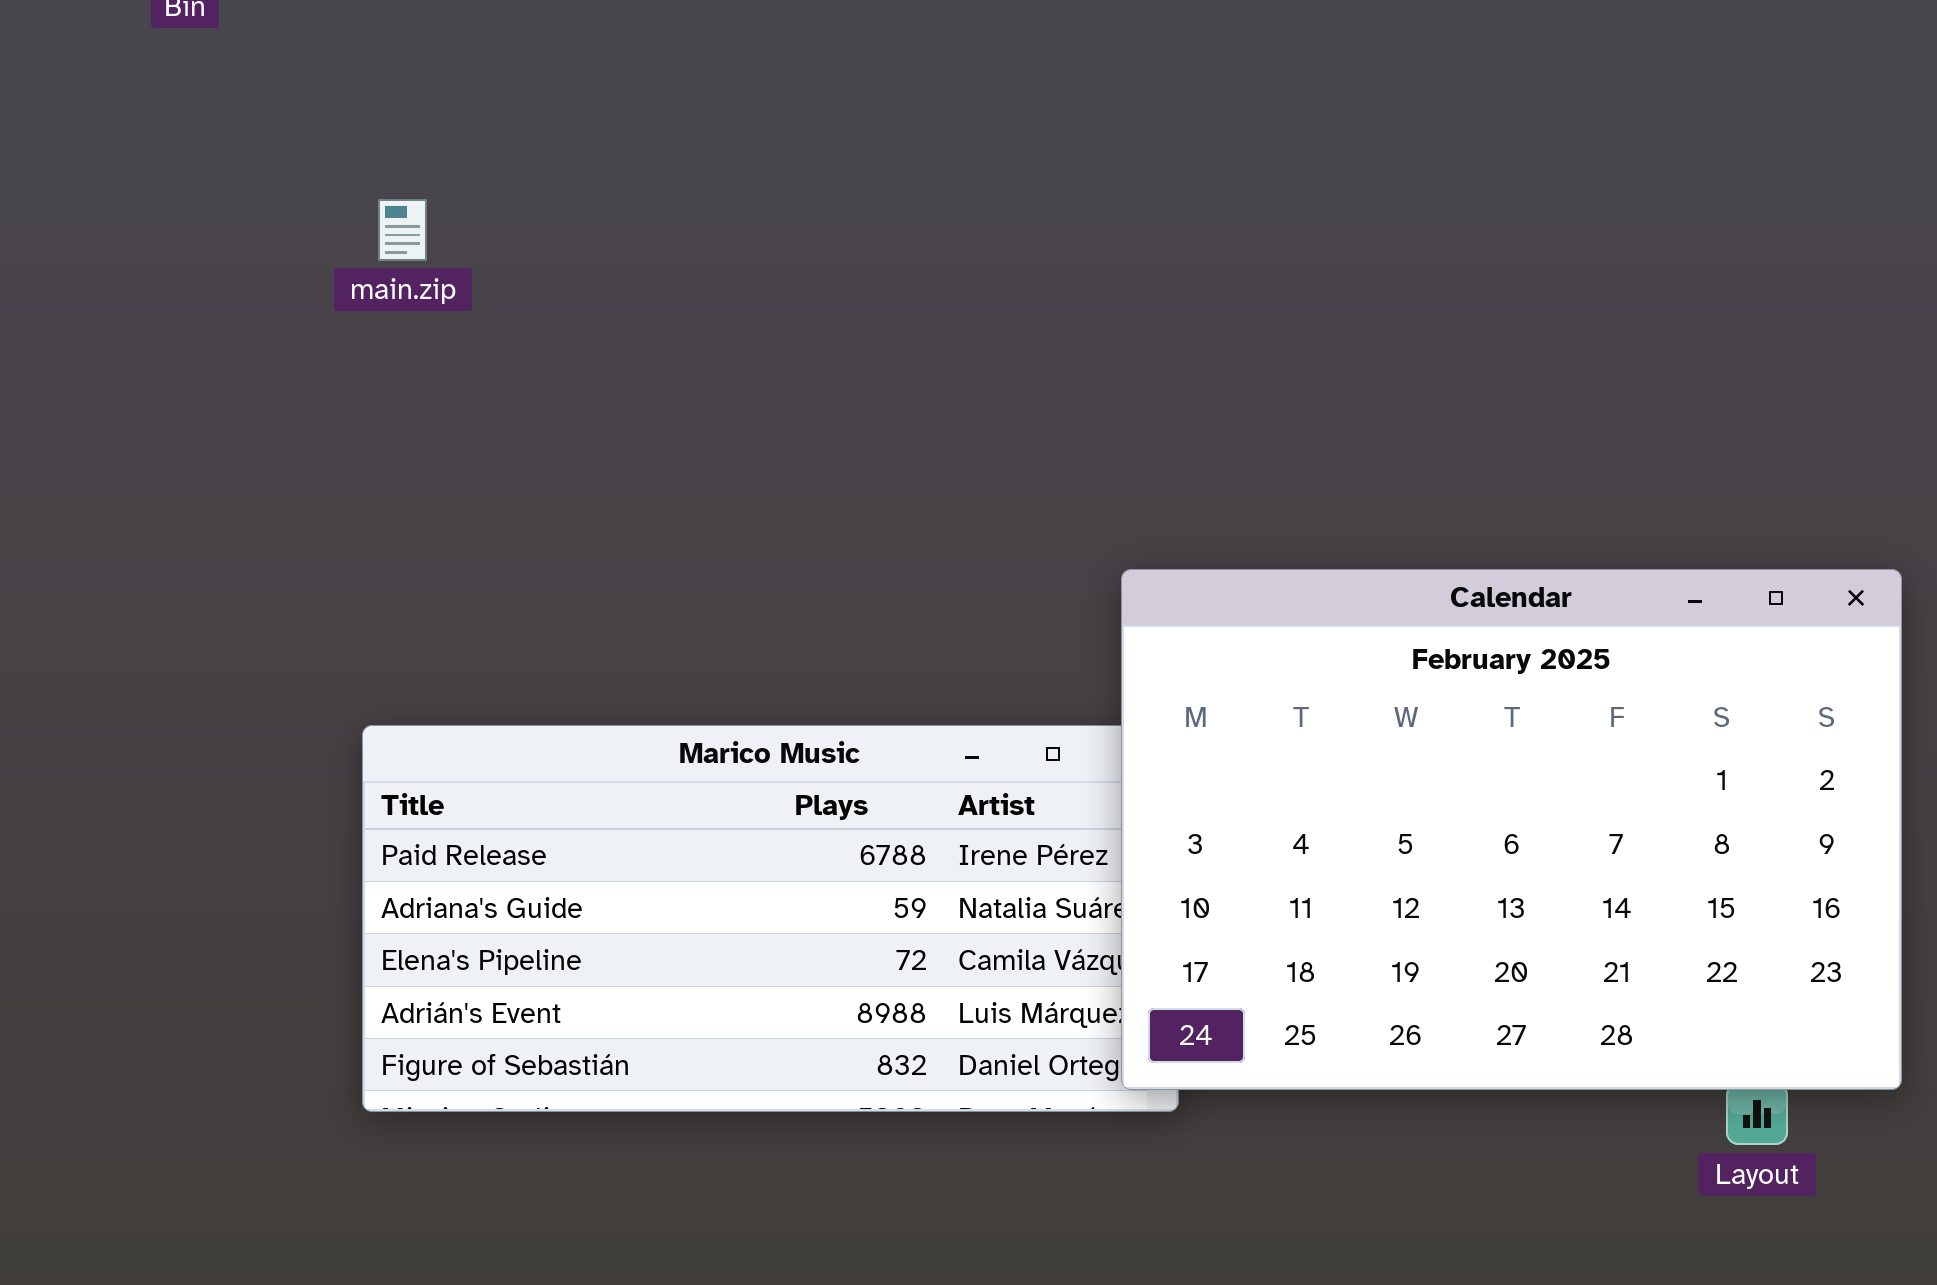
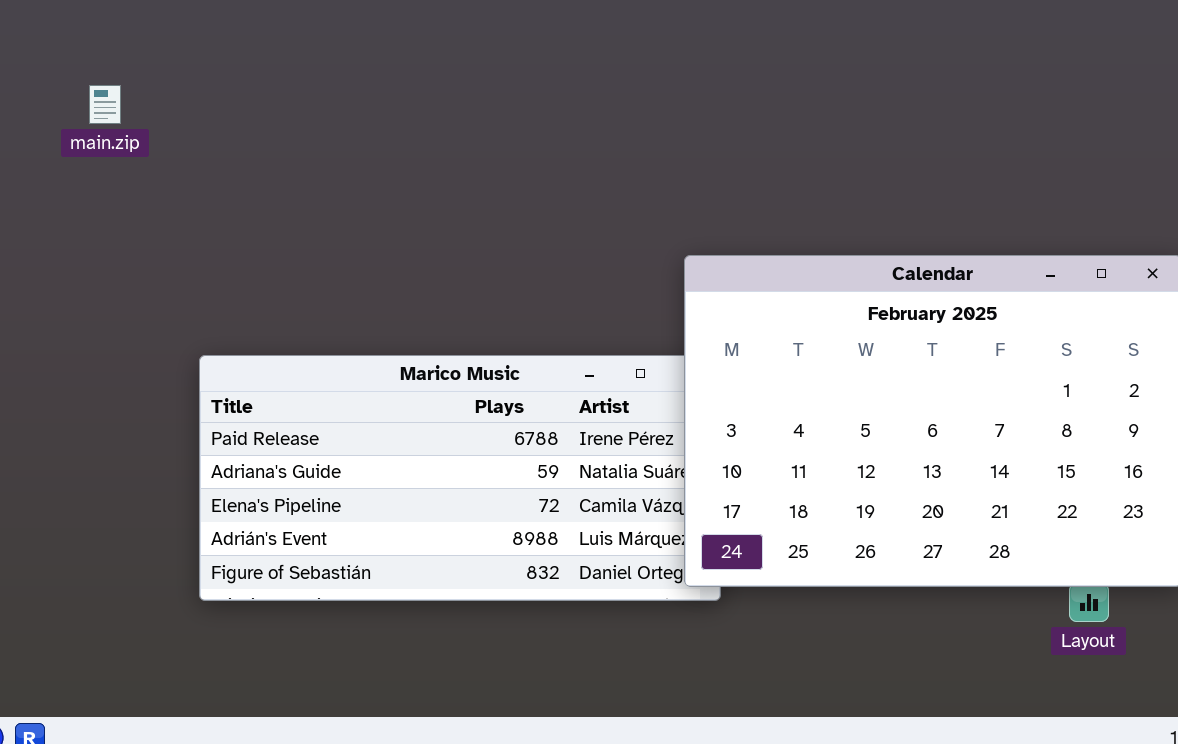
main.zip: [378,199,427,261] -> [89,85,121,124], moved

